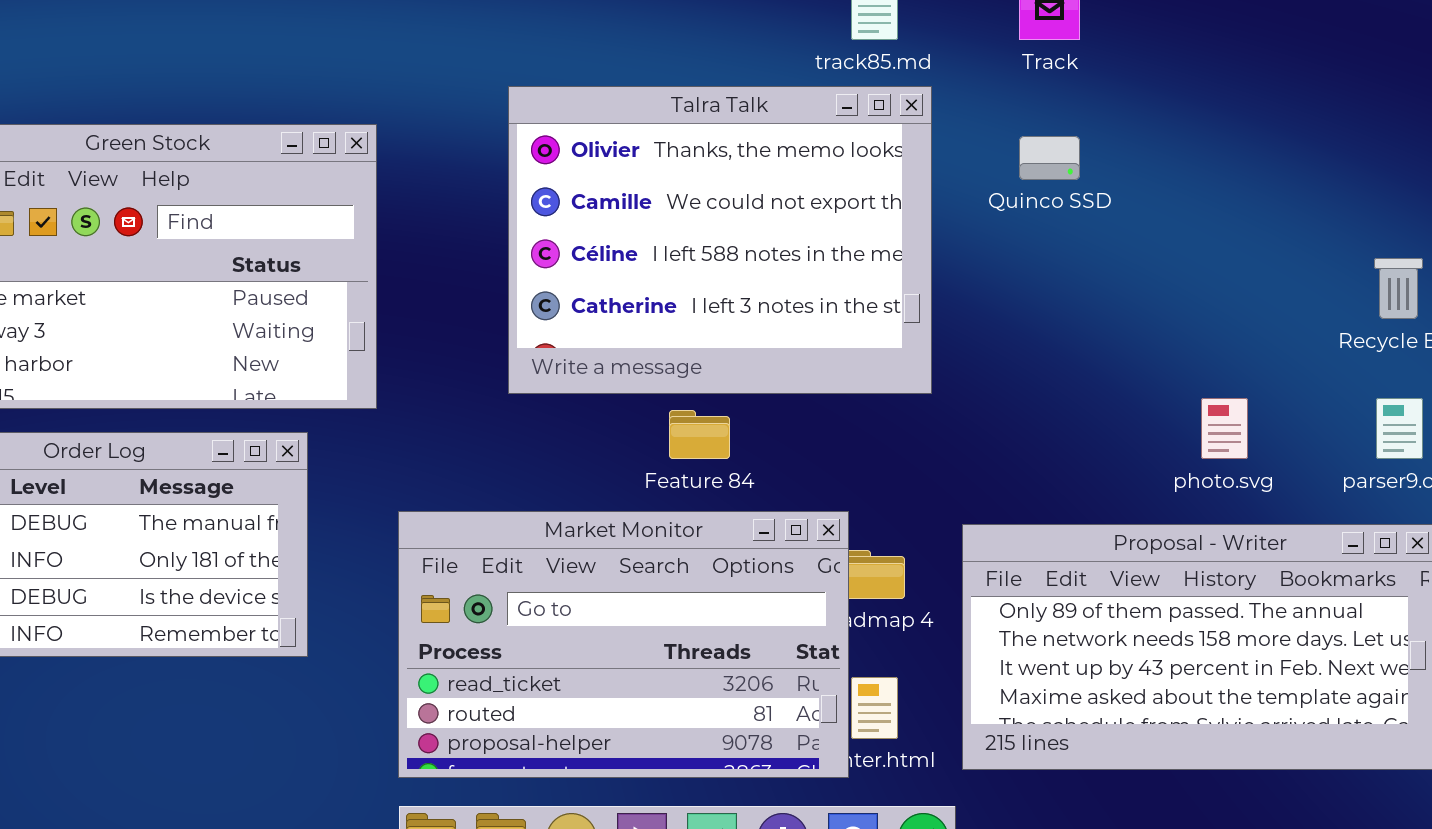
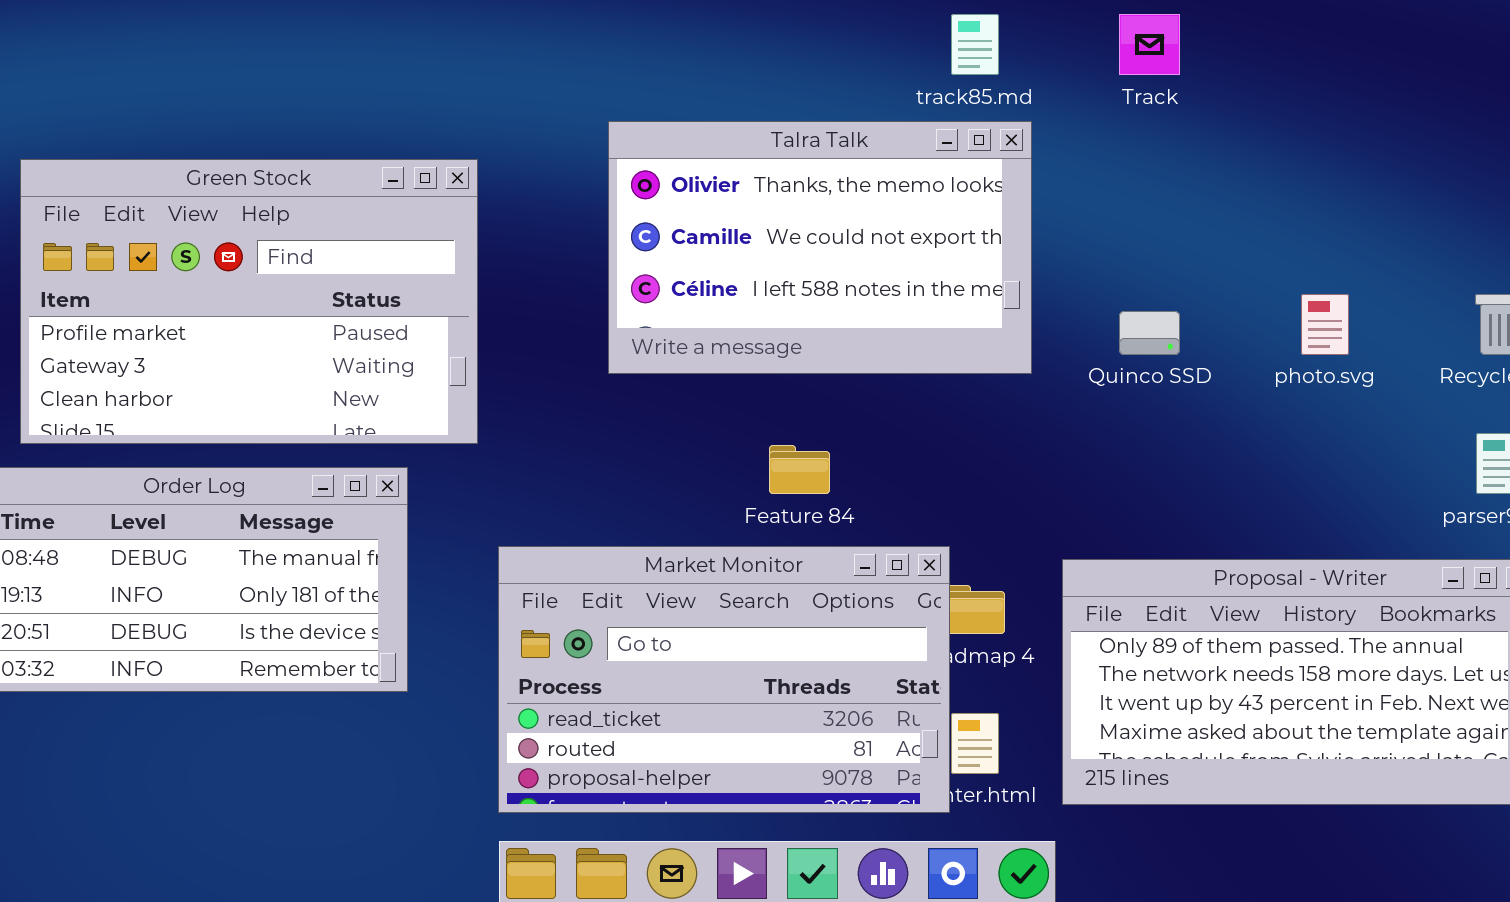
Talra Talk: [508,86,932,394] -> [608,121,1032,374], resized
Quinco SSD: [1019,136,1080,180] -> [1119,311,1180,355], moved
photo.svg: [1201,398,1248,459] -> [1301,294,1349,355], moved

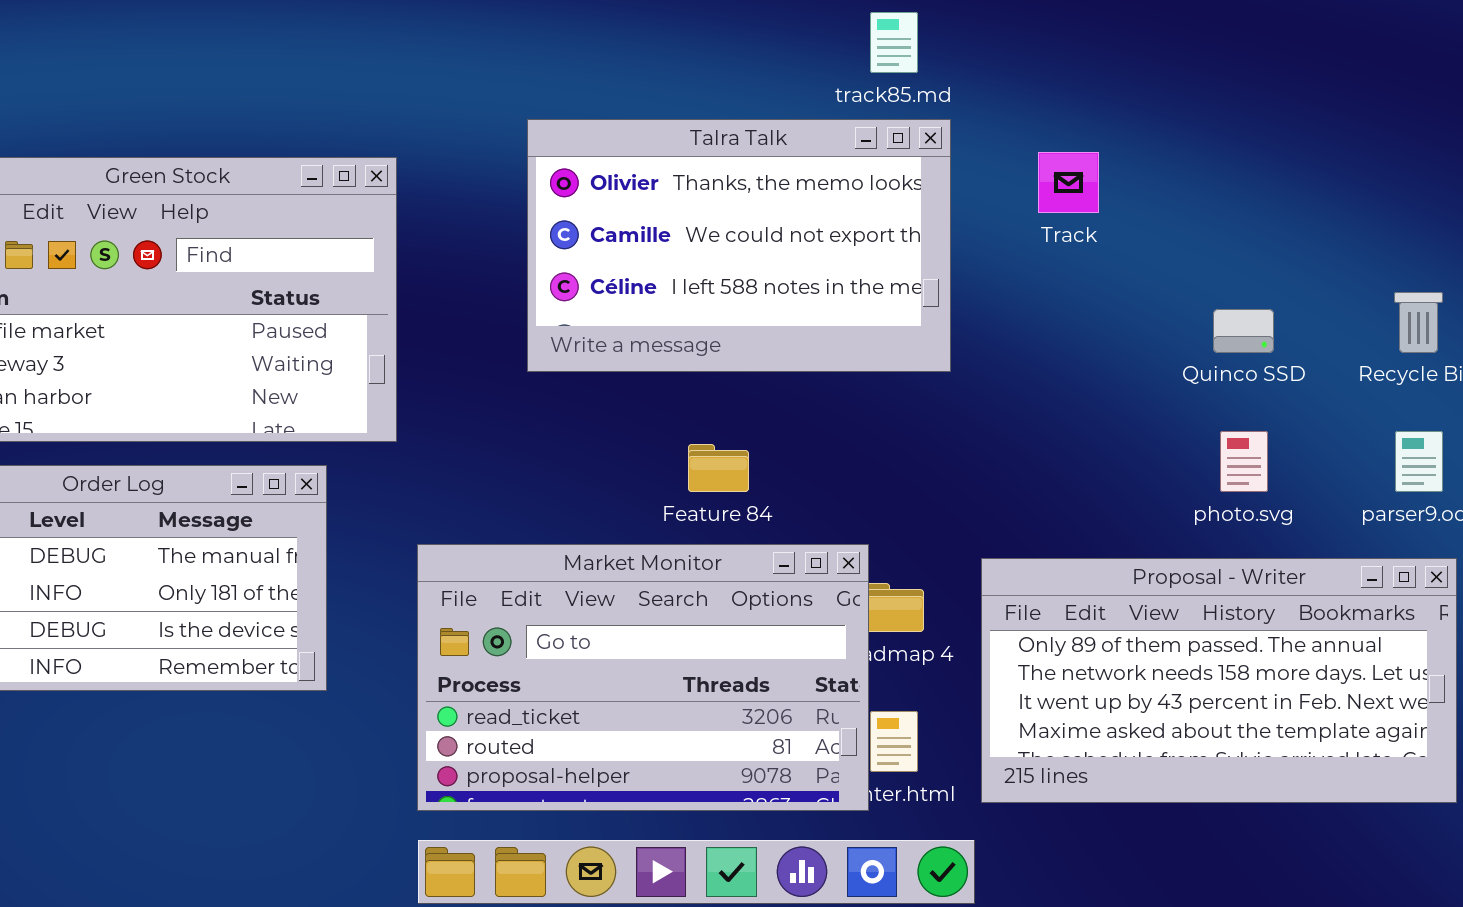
Track: [1119,14,1180,75] -> [1038,152,1099,213], moved
photo.svg: [1301,294,1349,355] -> [1220,431,1268,492], moved
Quinco SSD: [1119,311,1180,355] -> [1213,309,1274,353], moved

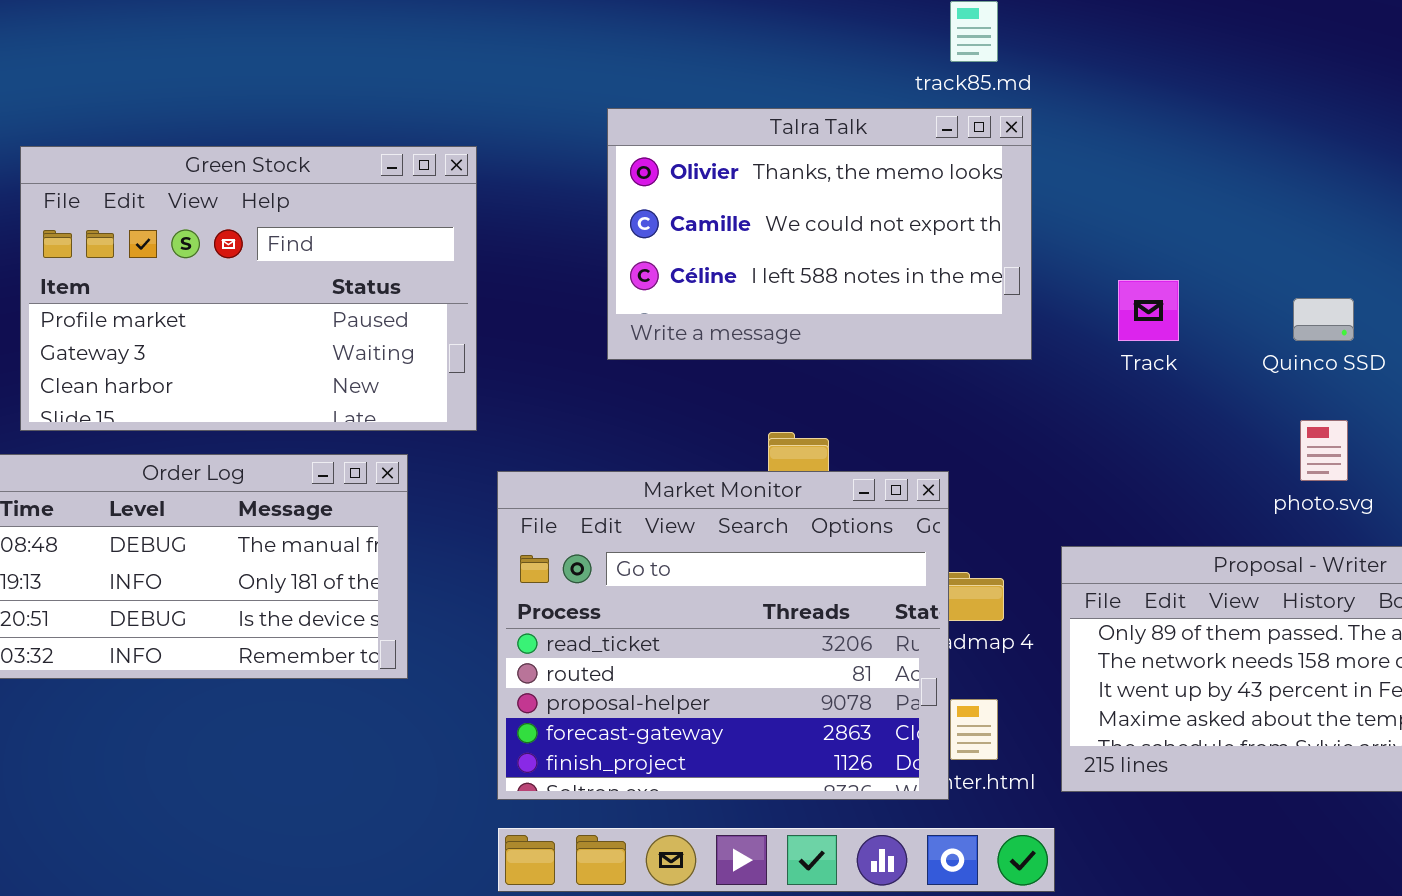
Track: [1038,152,1099,213] -> [1118,280,1179,341], moved
Market Monitor: [417,544,869,811] -> [497,471,949,800], resized

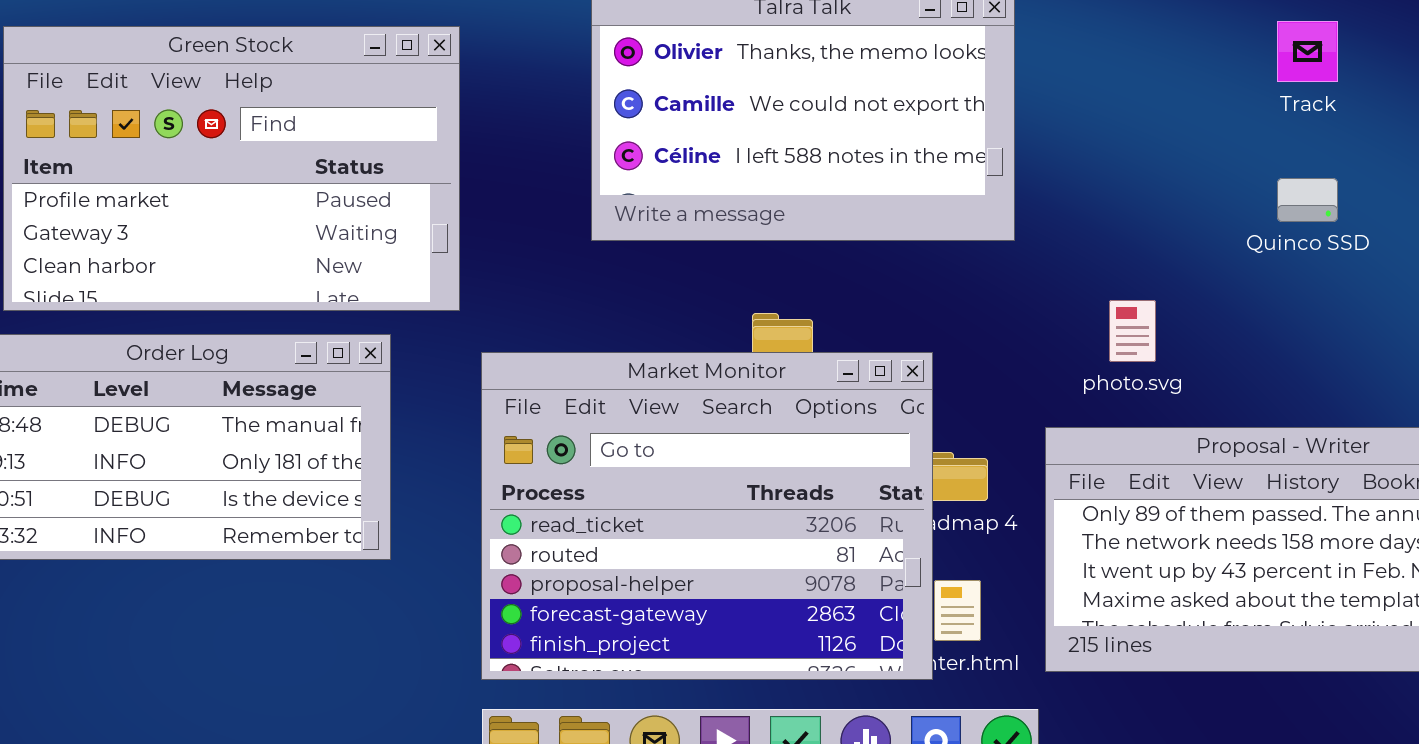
Track: [1118,280,1179,341] -> [1277,21,1338,82], moved
photo.svg: [1300,420,1348,481] -> [1109,300,1156,362], moved

